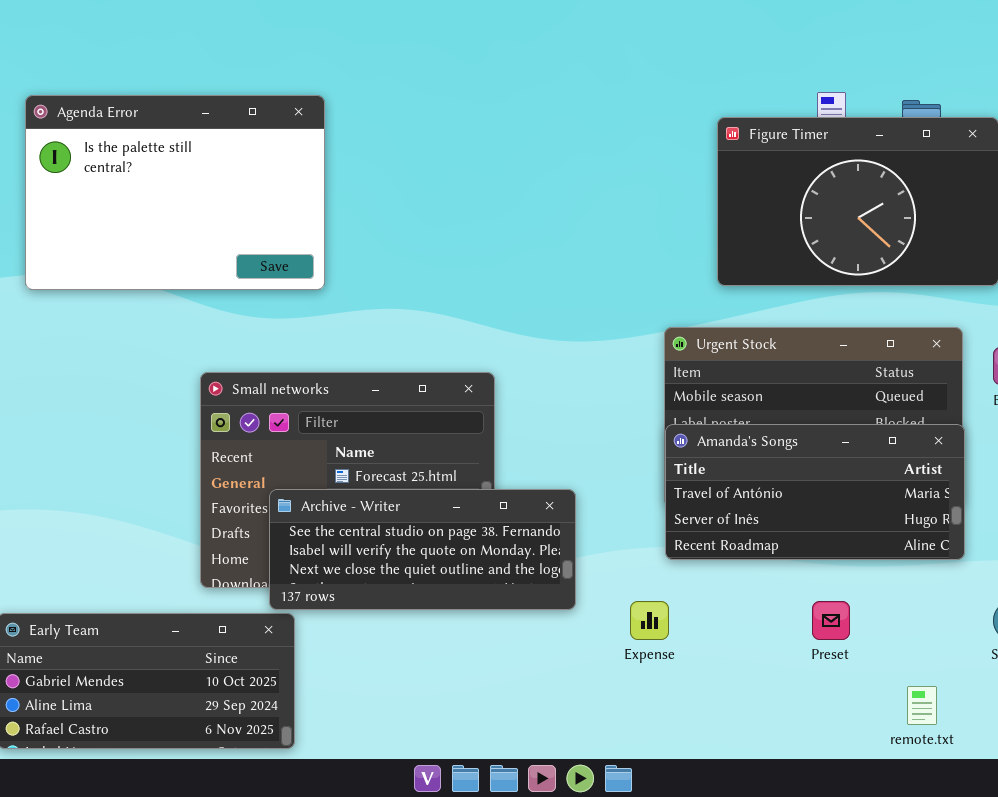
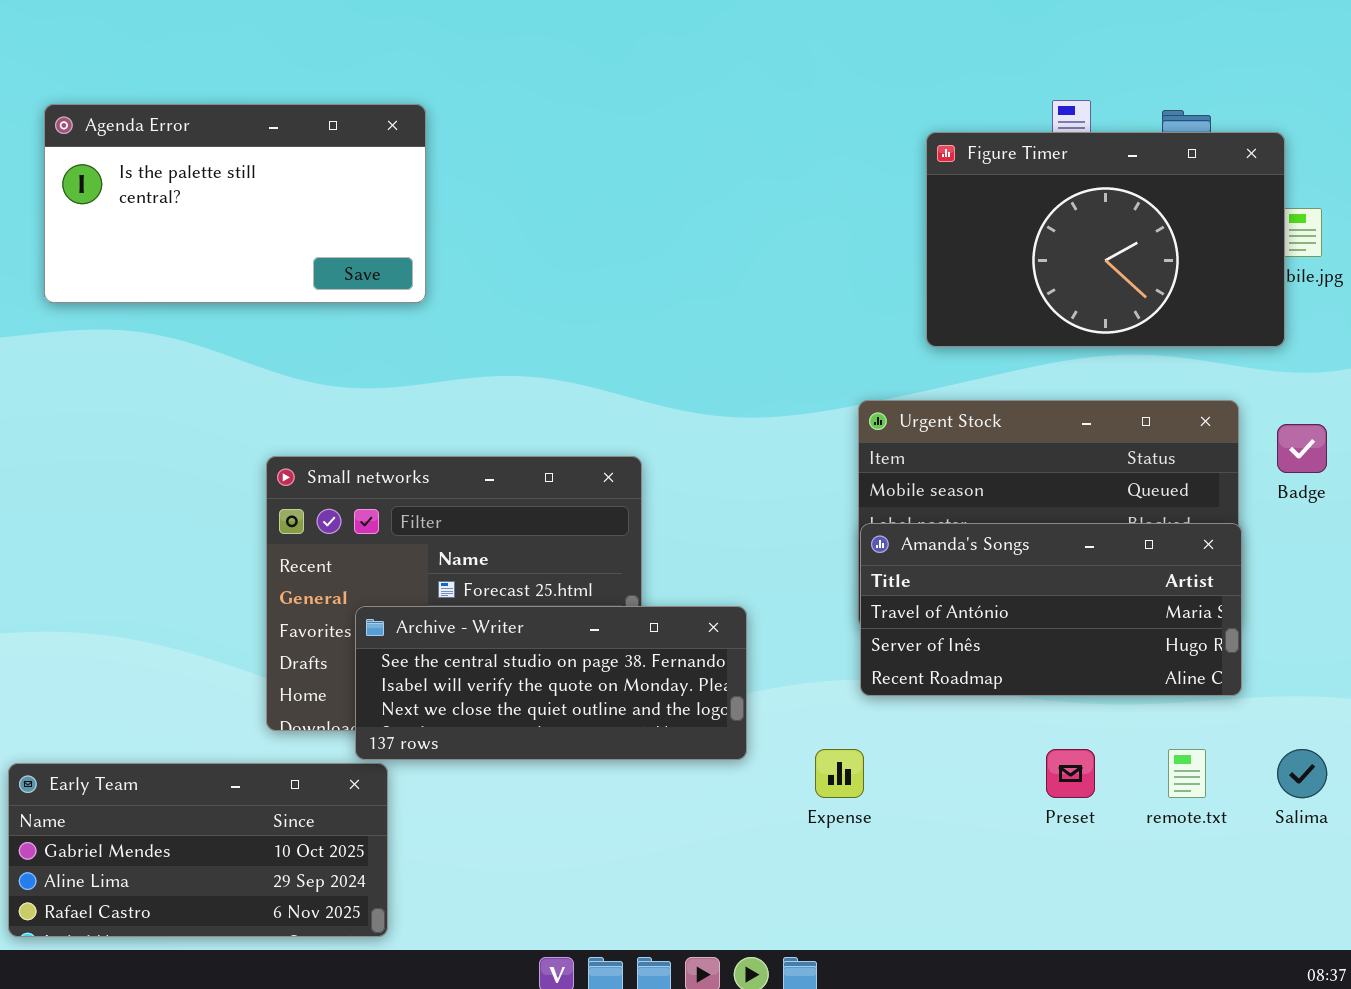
Agenda Error: [25,95,325,290] -> [44,104,426,303], resized
remote.txt: [907,686,937,725] -> [1168,749,1206,798], moved

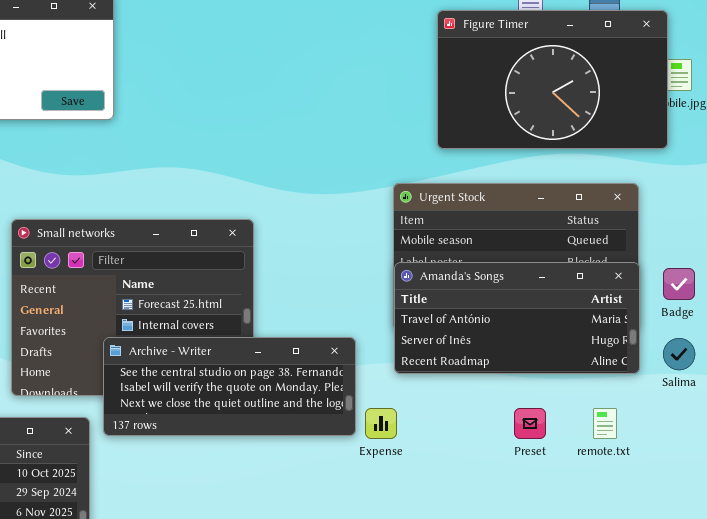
Badge: [1277,424,1327,473] -> [663,268,695,300], moved
Archive - Writer: [355,606,747,760] -> [103,337,356,436], moved
Salima: [1277,749,1327,798] -> [663,338,695,370], moved

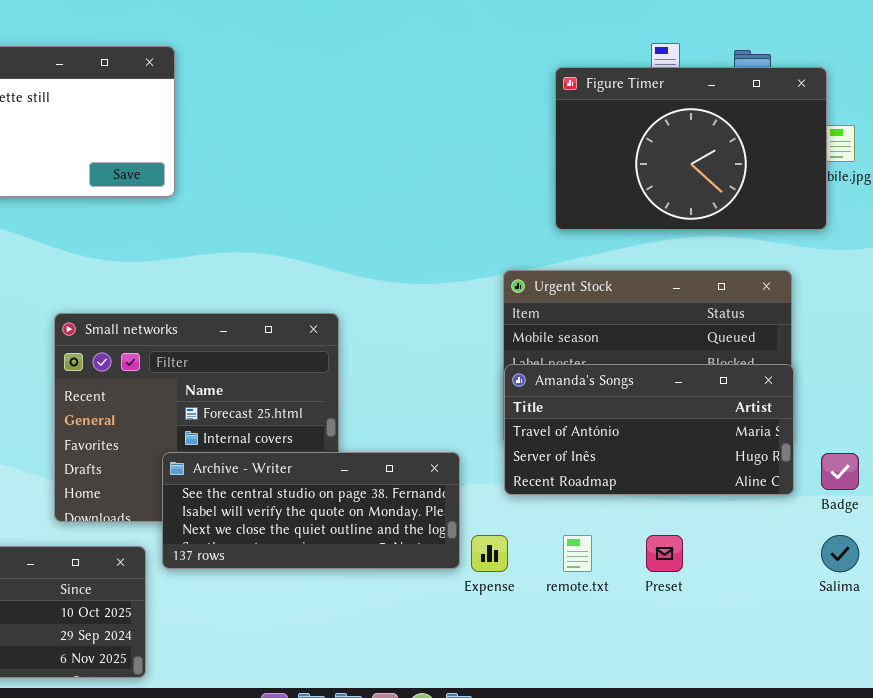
Badge: [663,268,695,300] -> [821,453,859,490], moved
Salima: [663,338,695,370] -> [821,535,859,572], moved
remote.txt: [593,408,617,439] -> [563,535,592,572], moved

